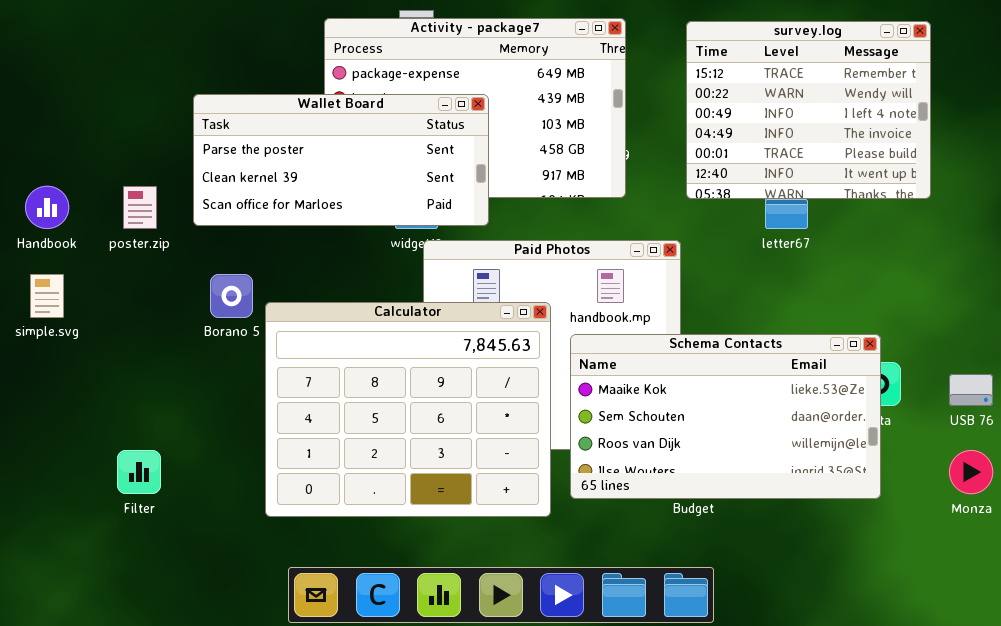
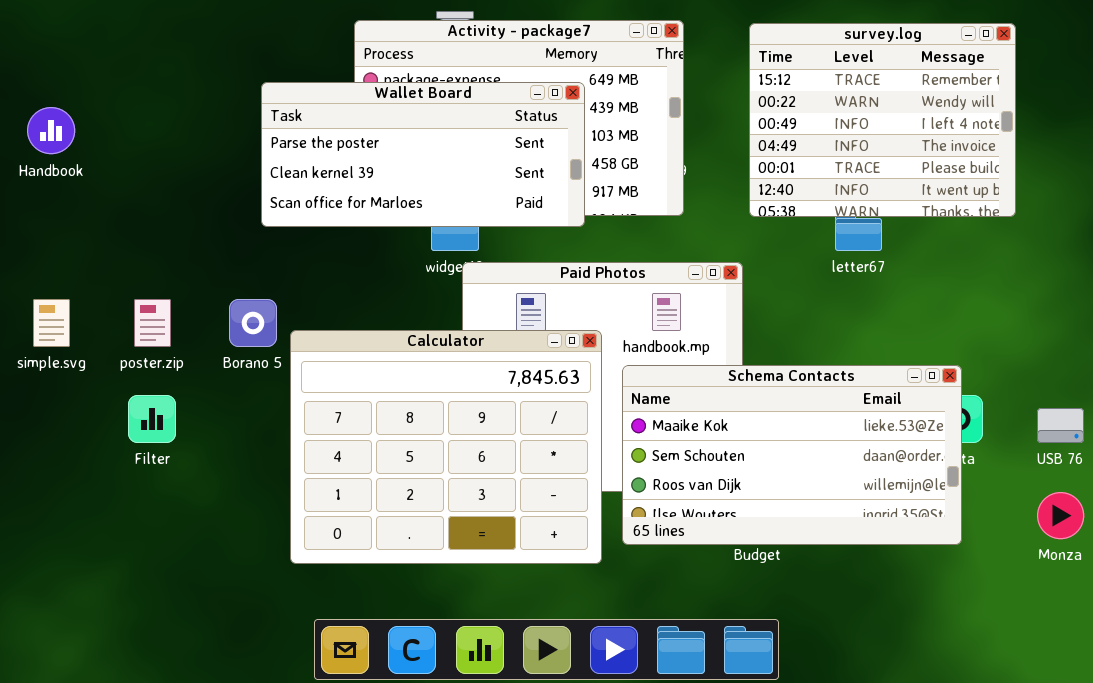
Wallet Board: [193,94,489,226] -> [261,82,585,227], moved
Handbook: [25,186,69,229] -> [27,107,75,154], moved
poster.zip: [123,186,157,229] -> [134,299,171,347], moved
Filter: [117,450,161,494] -> [128,395,176,443], moved

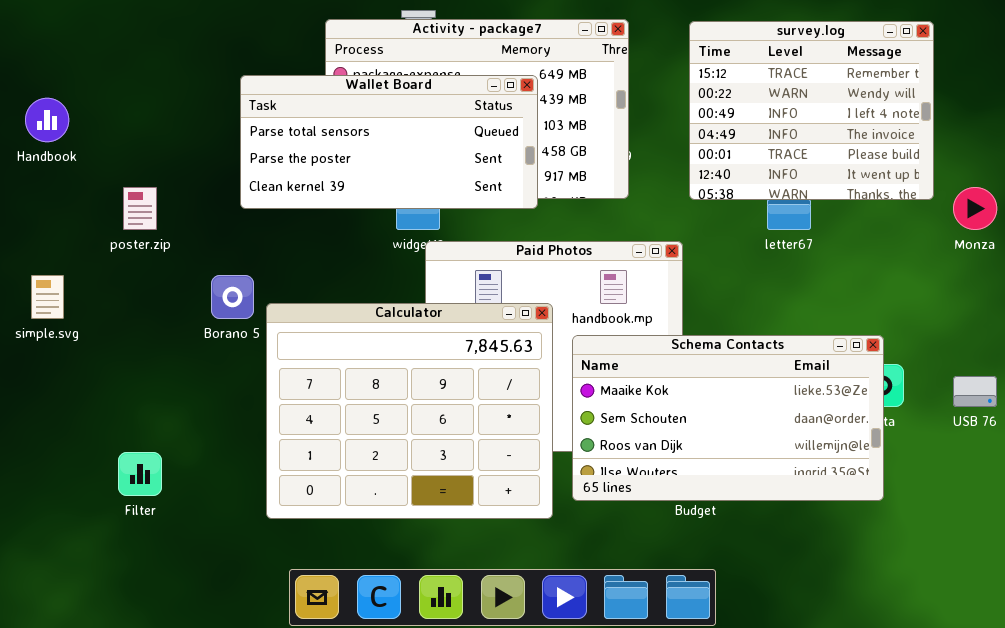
Wallet Board: [261,82,585,227] -> [240,75,538,209], scrolled up 1 row
poster.zip: [134,299,171,347] -> [123,187,157,230], moved
Filter: [128,395,176,443] -> [118,452,162,496], moved
Monza: [1037,492,1084,539] -> [953,187,997,230], moved

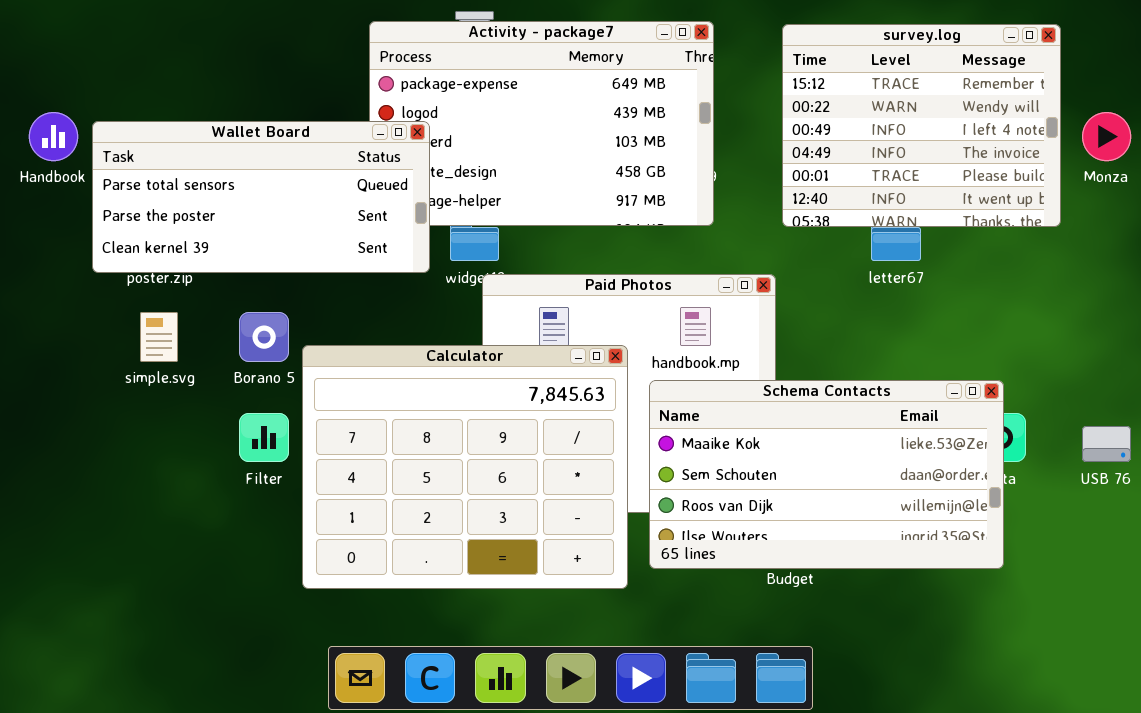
Wallet Board: [240,75,538,209] -> [92,121,430,273], moved
Monza: [953,187,997,230] -> [1082,112,1131,161], moved
simple.svg: [31,275,64,319] -> [140,312,178,362], moved
Filter: [118,452,162,496] -> [239,413,289,462], moved

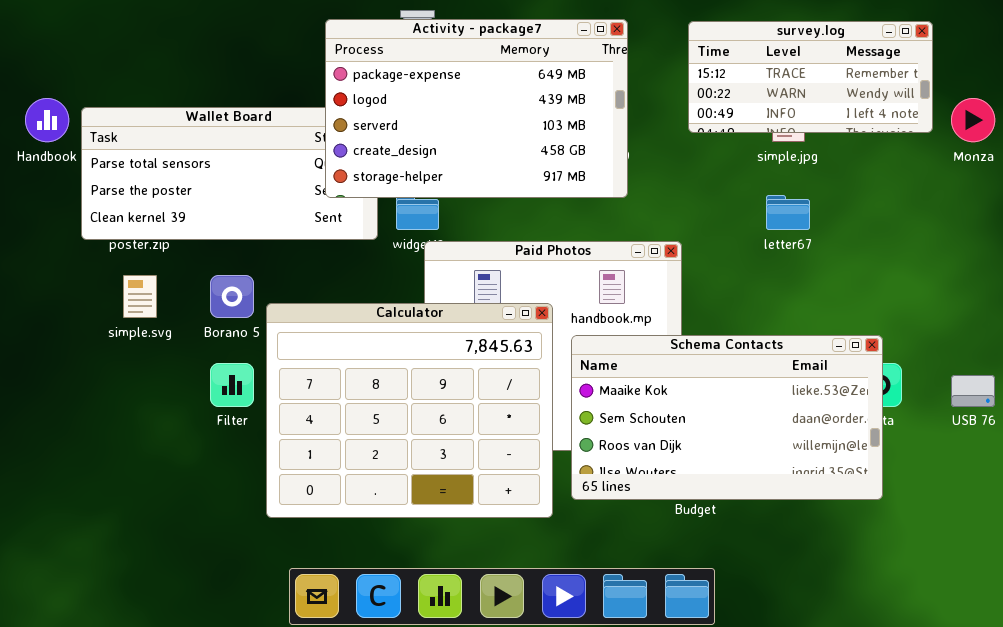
Activity - package7: [369,21,714,226] -> [325,19,628,198], raised
survey.log: [782,24,1061,227] -> [688,21,933,133], resized

